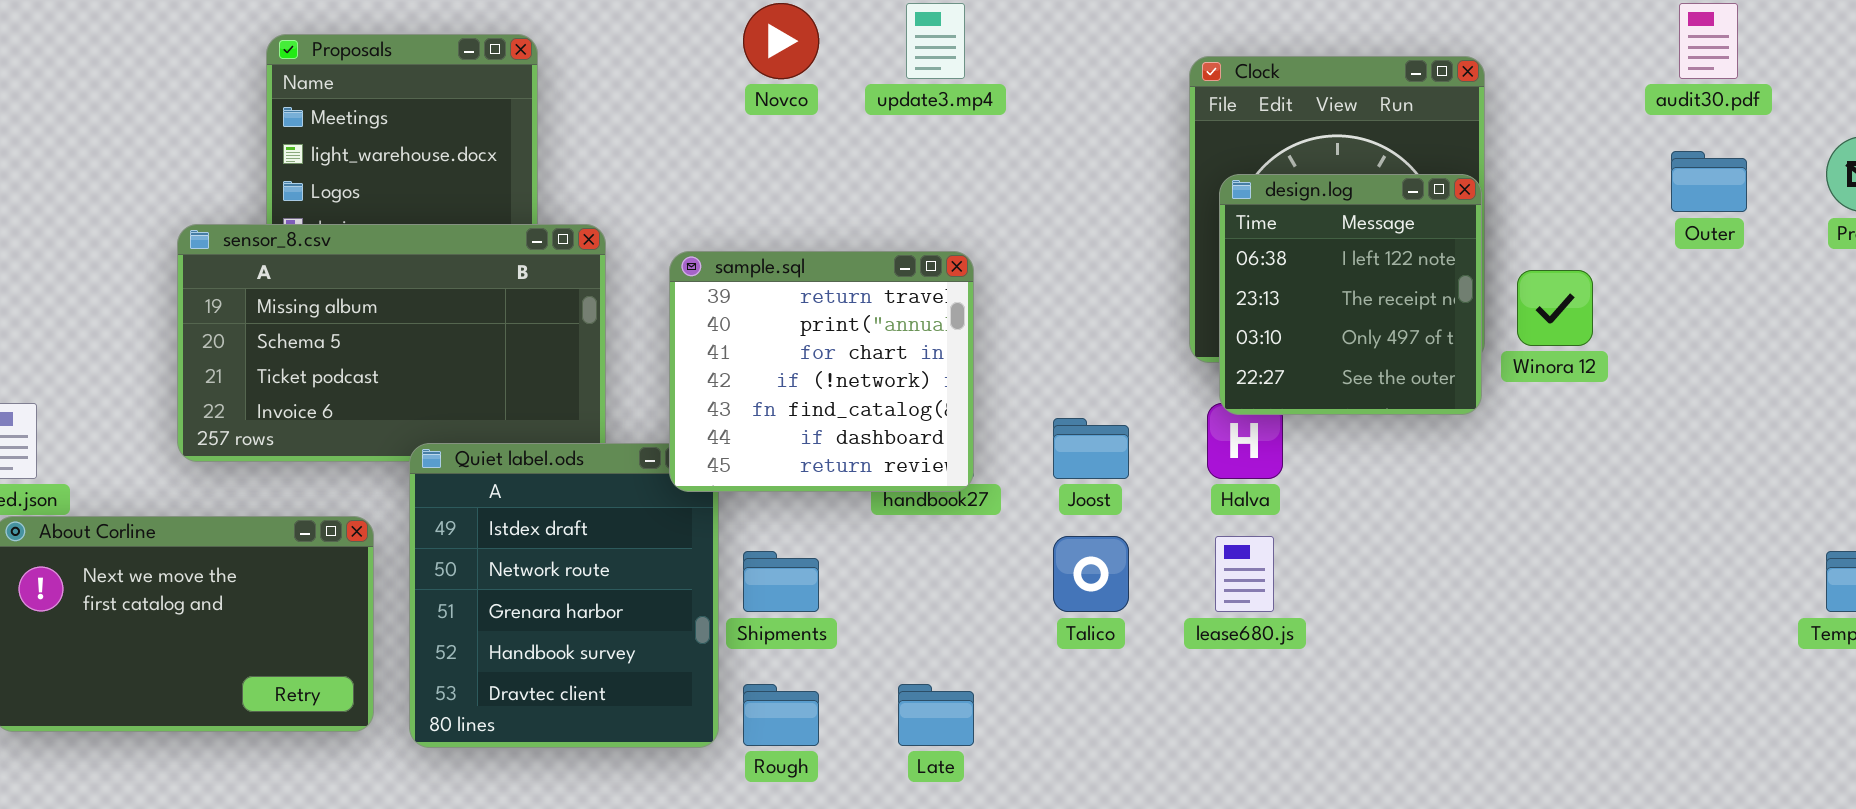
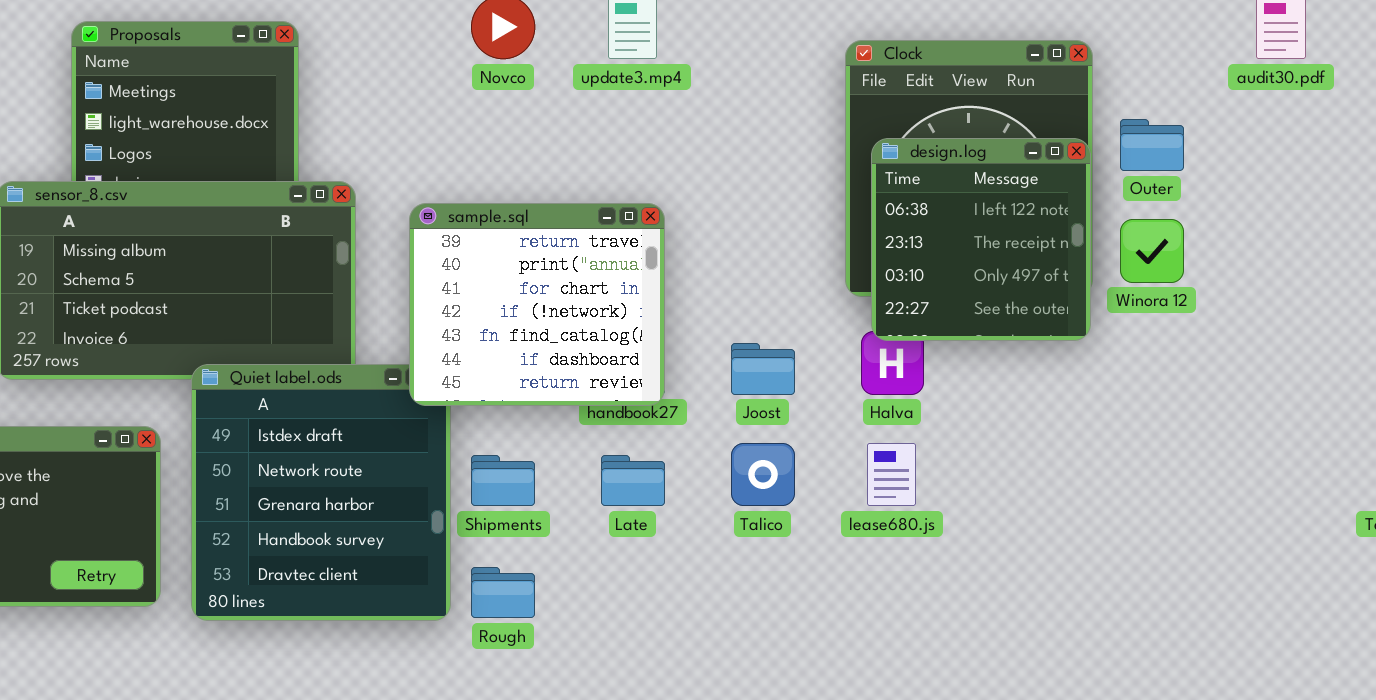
Outer: [1671,151,1747,212] -> [1120,119,1184,171], moved
Late: [898,684,974,746] -> [601,455,665,506], moved

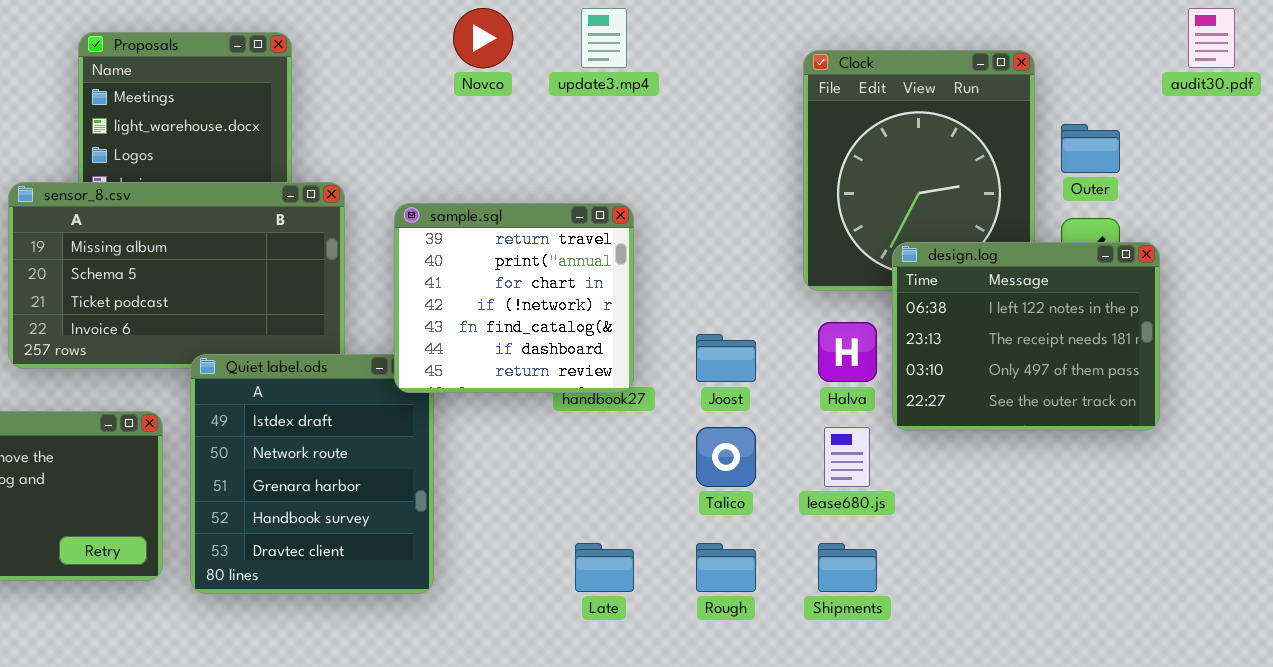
design.log: [871,138,1091,341] -> [892,242,1160,431], moved, resized
Shipments: [471,455,535,506] -> [818,543,877,592], moved
Late: [601,455,665,506] -> [575,543,634,592], moved
Rough: [471,567,535,618] -> [696,543,756,592], moved

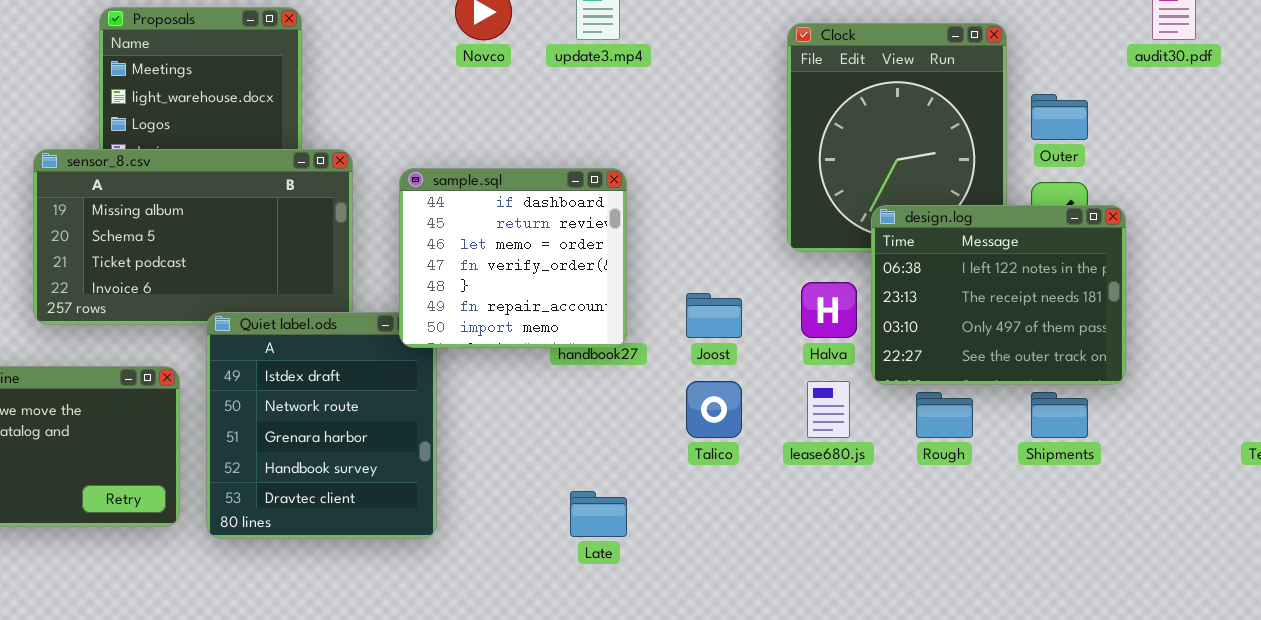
sample.sql: [394,203,634,393] -> [399,168,627,348], scrolled down 5 rows
Rough: [696,543,756,592] -> [916,392,973,438], moved
Shipments: [818,543,877,592] -> [1031,392,1088,438], moved

